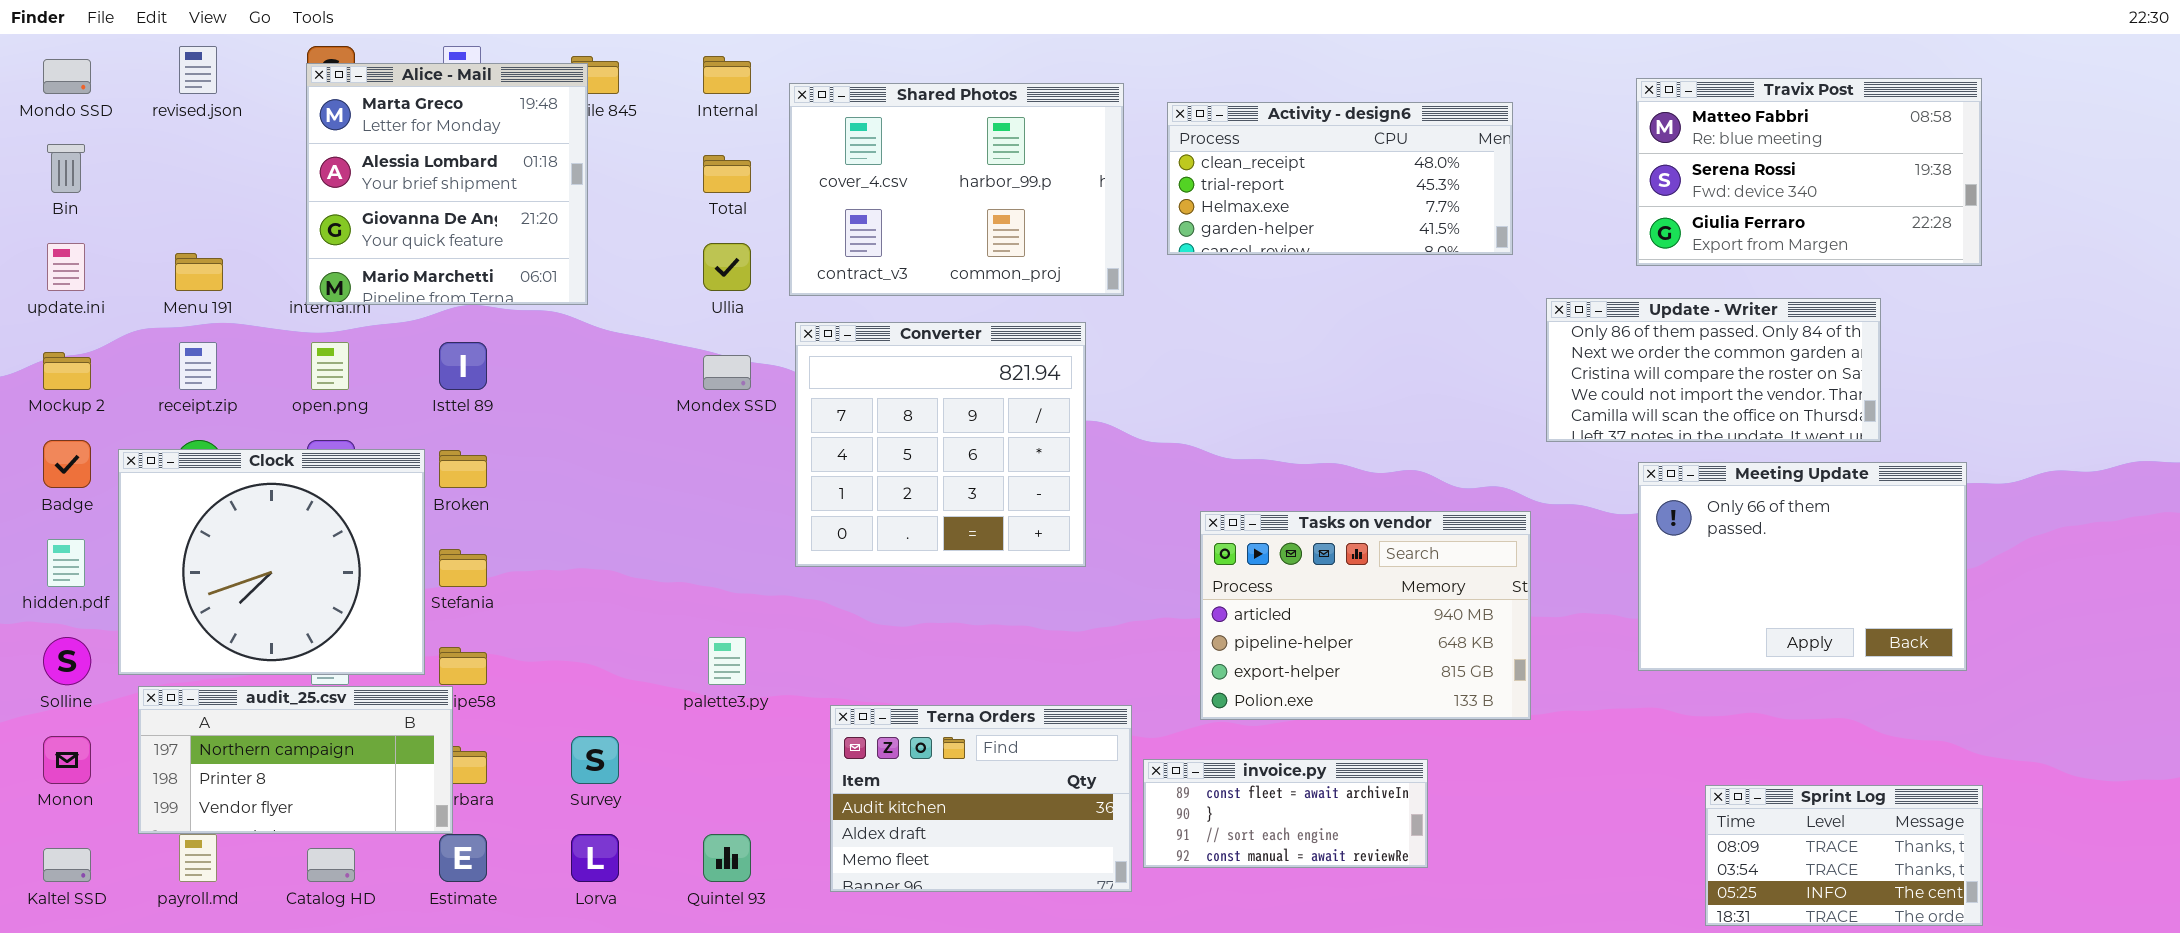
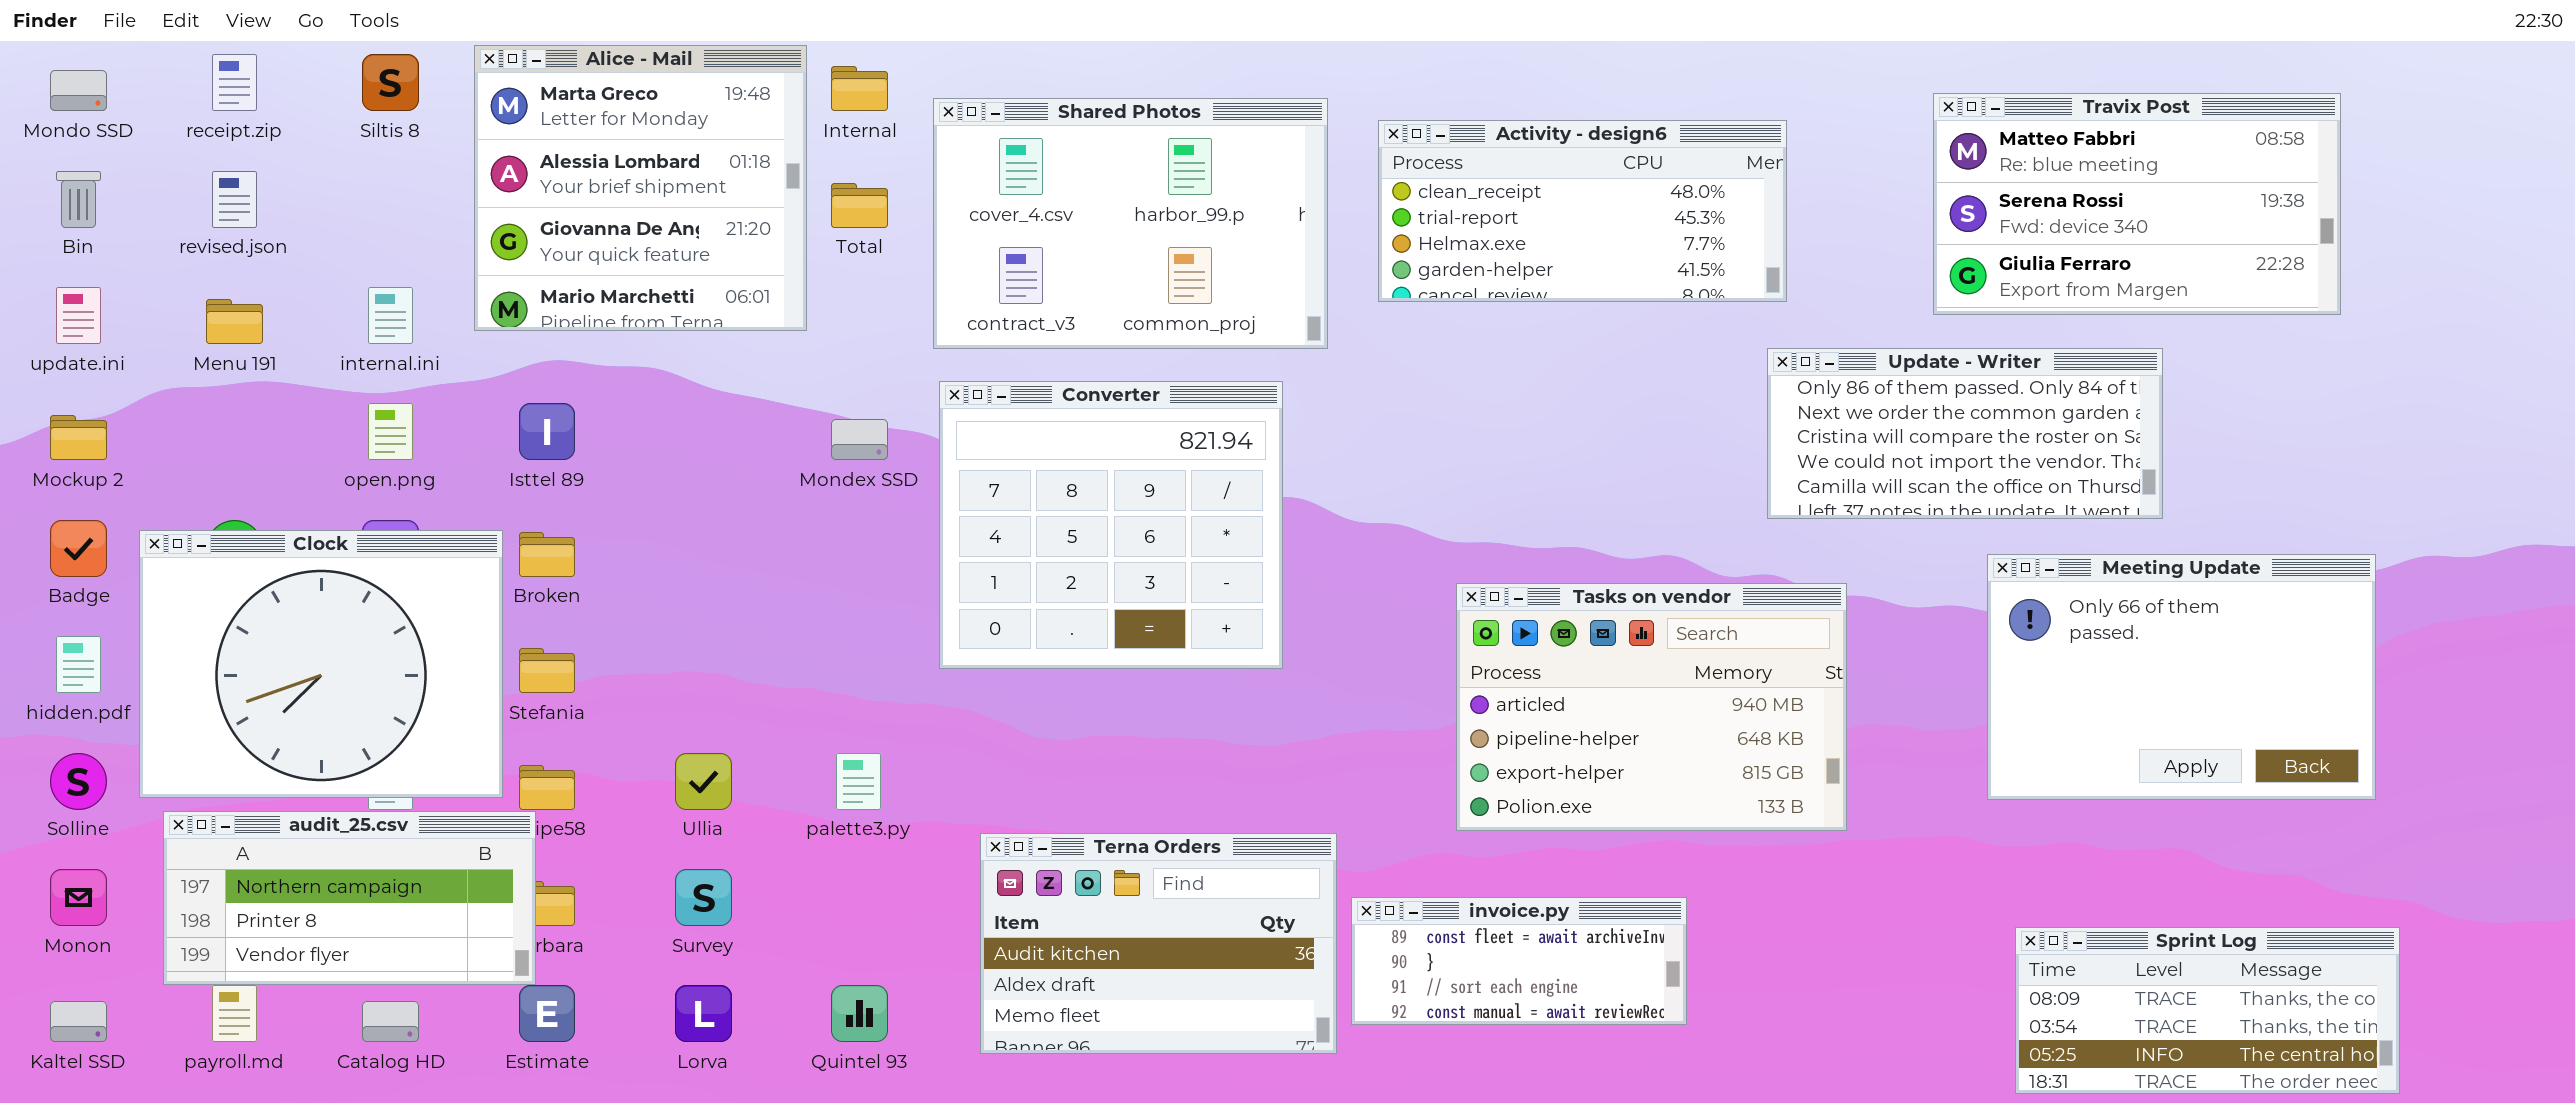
revised.json: [179,46,217,94] -> [212,171,257,228], moved
Alice - Mail: [306,63,588,305] -> [474,45,807,331], moved
Ullia: [703,243,751,291] -> [675,753,732,810], moved
Update - Writer: [1546,298,1881,442] -> [1767,348,2163,519], moved
receipt.zip: [179,342,217,390] -> [212,54,257,111], moved
Meeting Update: [1638,462,1967,671] -> [1987,554,2376,800], moved
Tasks on vendor: [1200,511,1531,720] -> [1456,583,1847,831], moved
Sprint Log: [1705,785,1983,926] -> [2015,927,2400,1094], resized

